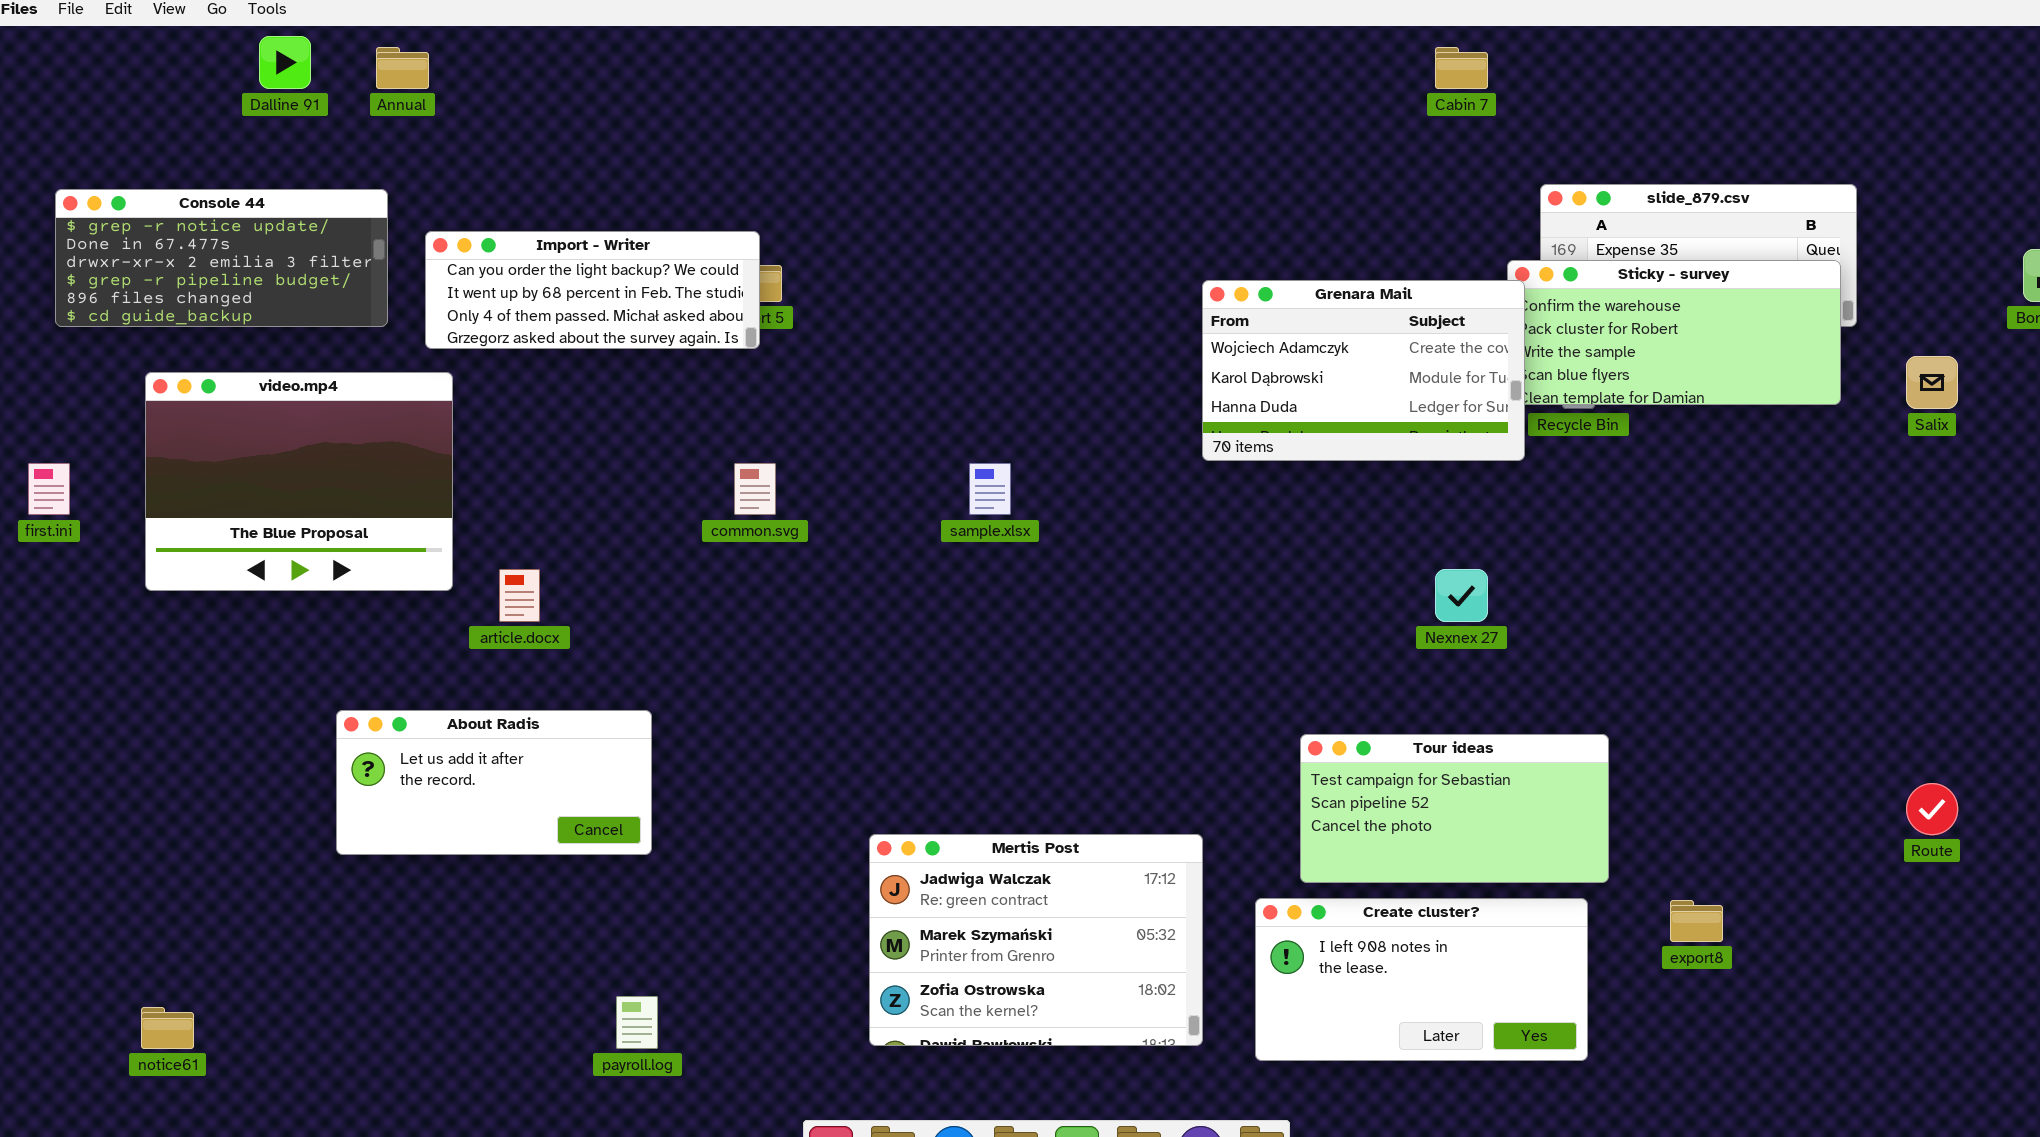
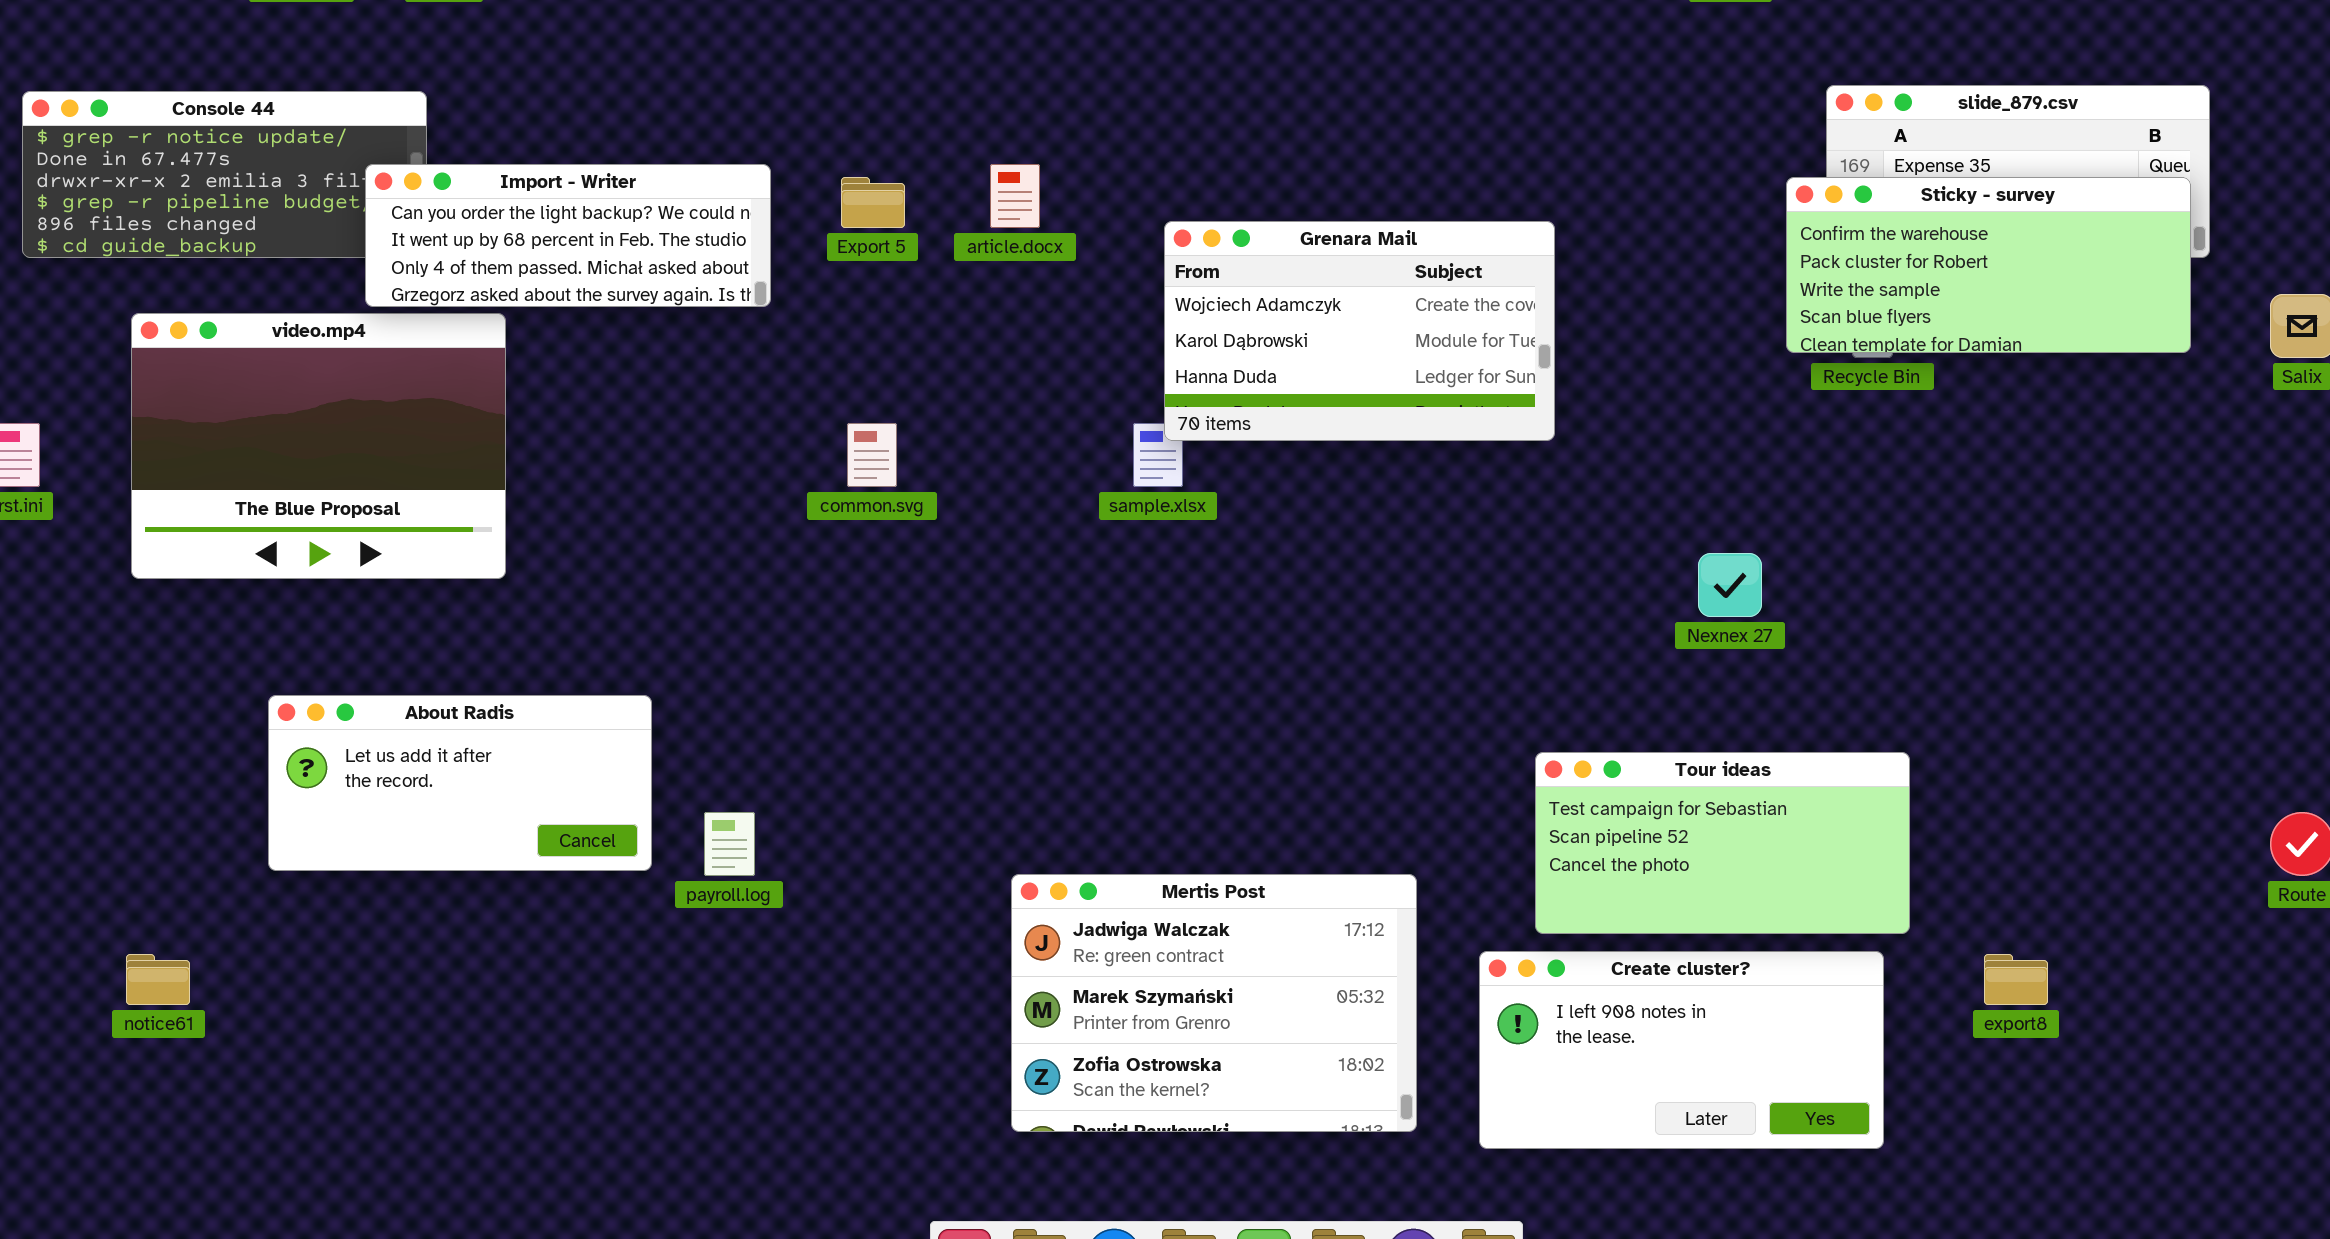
Import - Writer: [425,231,760,349] -> [365,164,771,307], moved
Grenara Mail: [1202,280,1525,461] -> [1164,221,1555,441], moved
article.docx: [499,569,540,622] -> [990,164,1040,228], moved
About Radis: [336,710,652,855] -> [268,695,652,871], moved
payroll.log: [616,996,658,1049] -> [704,812,755,876], moved
notice61: [141,1007,194,1049] -> [126,954,190,1005], moved

